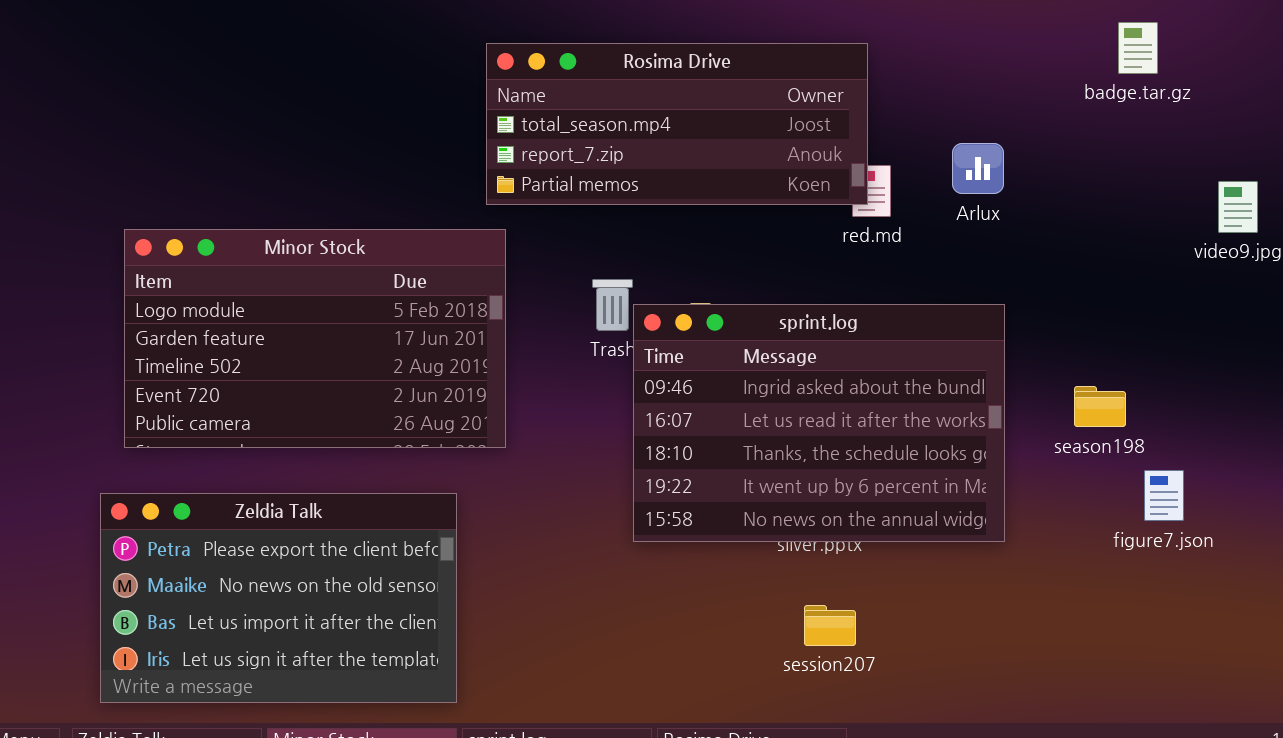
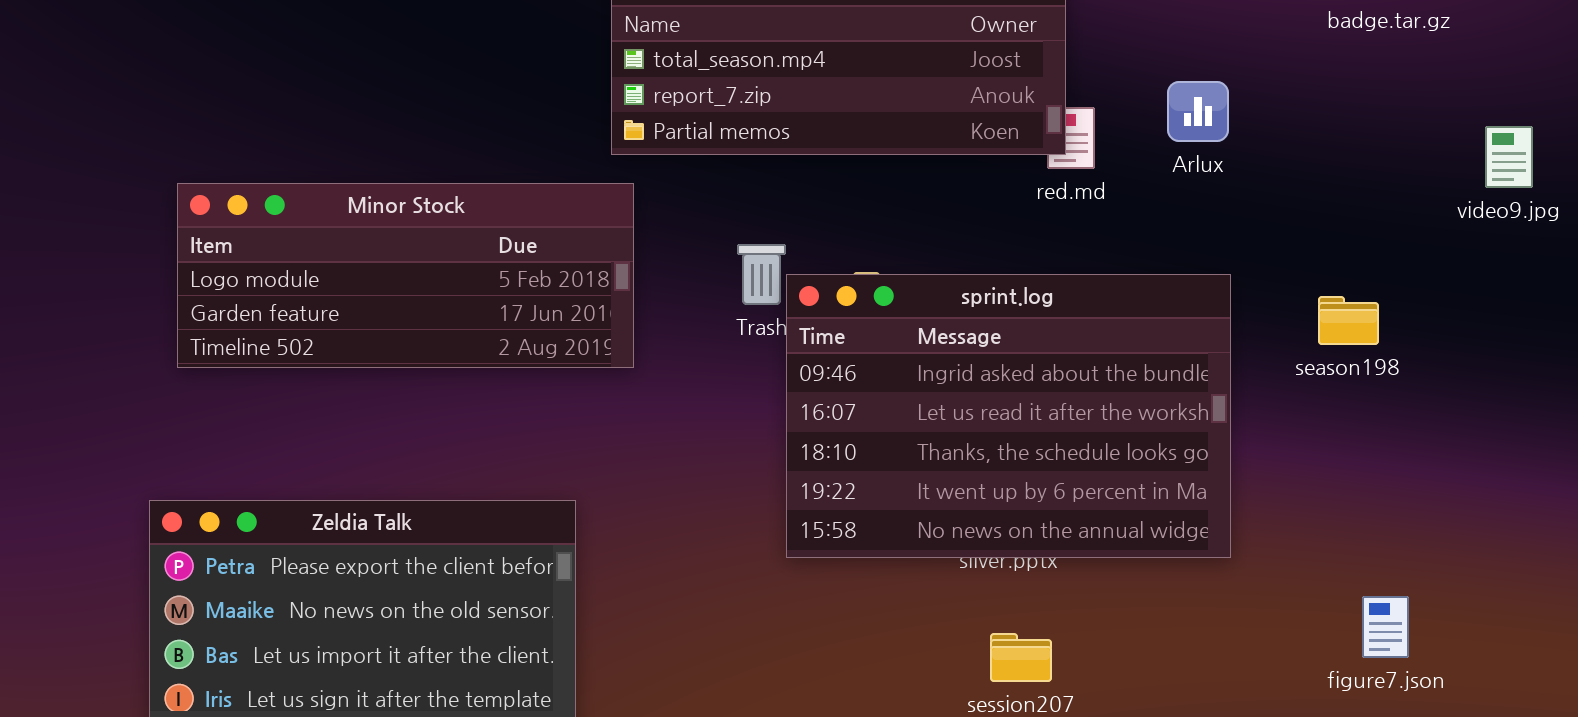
Minor Stock: [124,229,506,448] -> [177,183,634,368], resized
season198: [1074,386,1126,427] -> [1318,296,1379,345], moved
figure7.json: [1144,470,1184,521] -> [1362,596,1409,658], moved

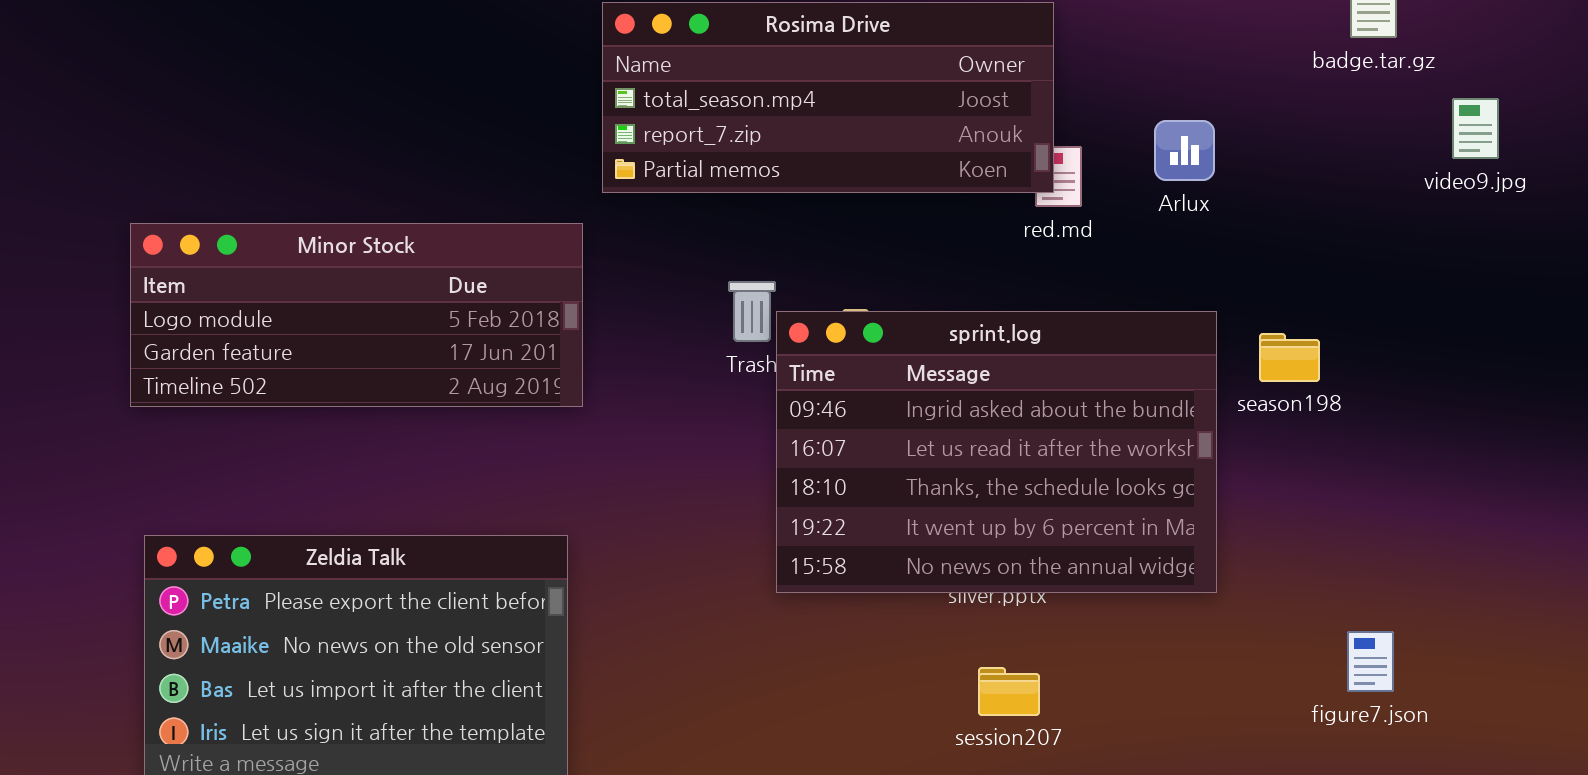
video9.jpg: [1485,126,1533,188] -> [1452,98,1499,159], moved
Minor Stock: [177,183,634,368] -> [130,223,583,407], moved
season198: [1318,296,1379,345] -> [1259,333,1320,382], moved

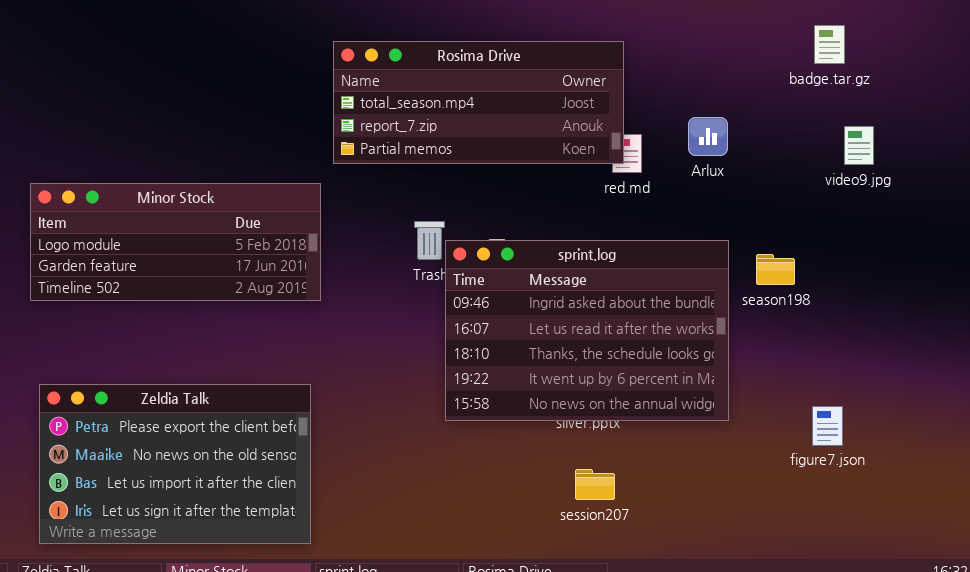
video9.jpg: [1452,98,1499,159] -> [844,126,874,165], moved
figure7.json: [1347,631,1394,692] -> [812,406,843,446], moved

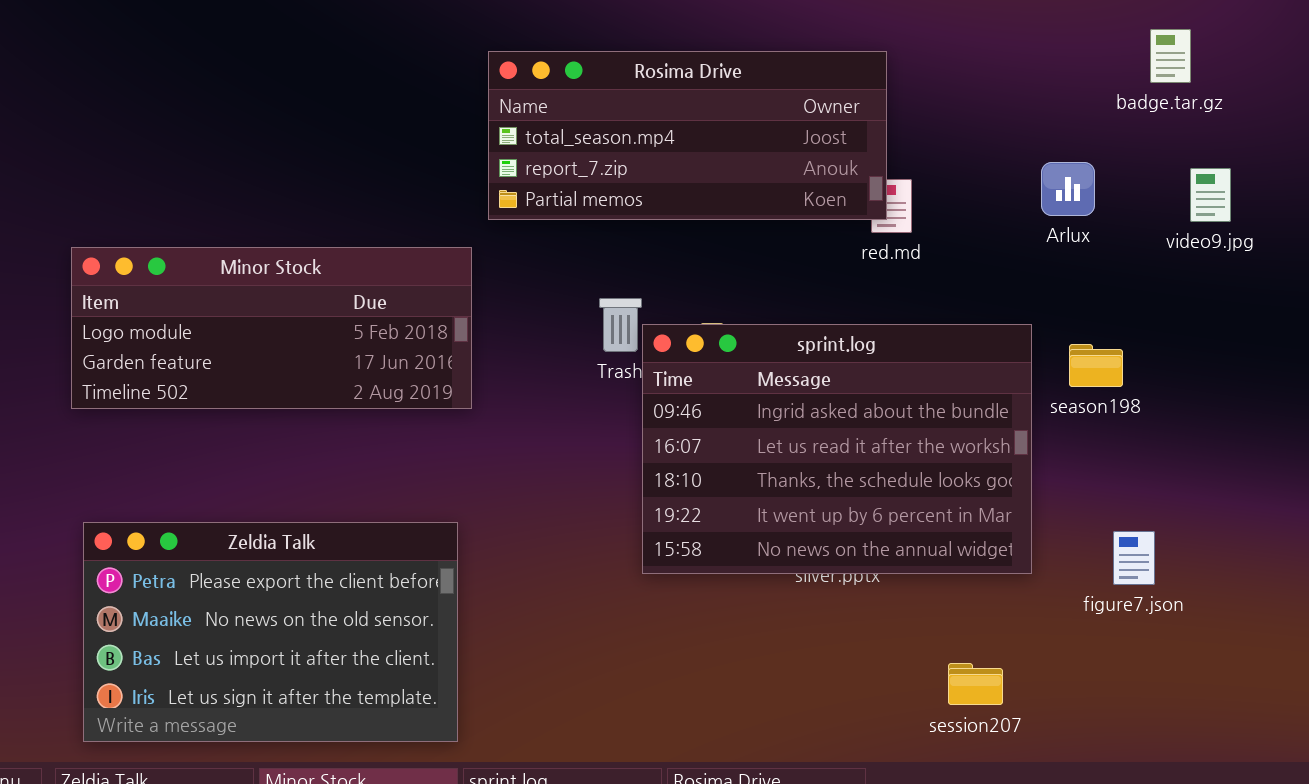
Arlux: [688,117,728,156] -> [1041,162,1095,216], moved
figure7.json: [812,406,843,446] -> [1113,531,1155,585], moved
session207: [575,469,615,500] -> [948,663,1003,705], moved

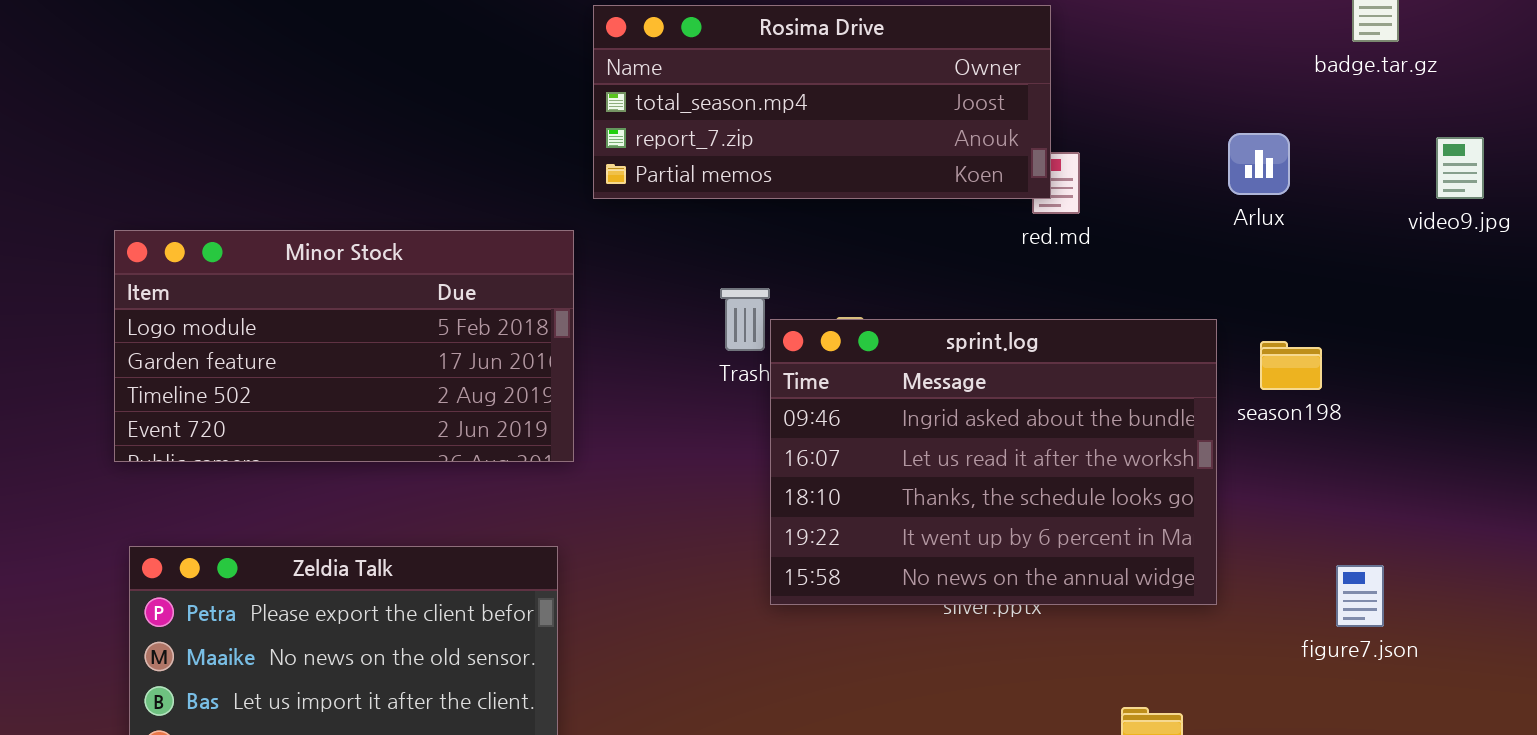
video9.jpg: [1190,168,1231,222] -> [1436,137,1484,199], moved
Minor Stock: [71,247,472,409] -> [114,230,574,462], resized
figure7.json: [1113,531,1155,585] -> [1336,565,1384,627], moved

